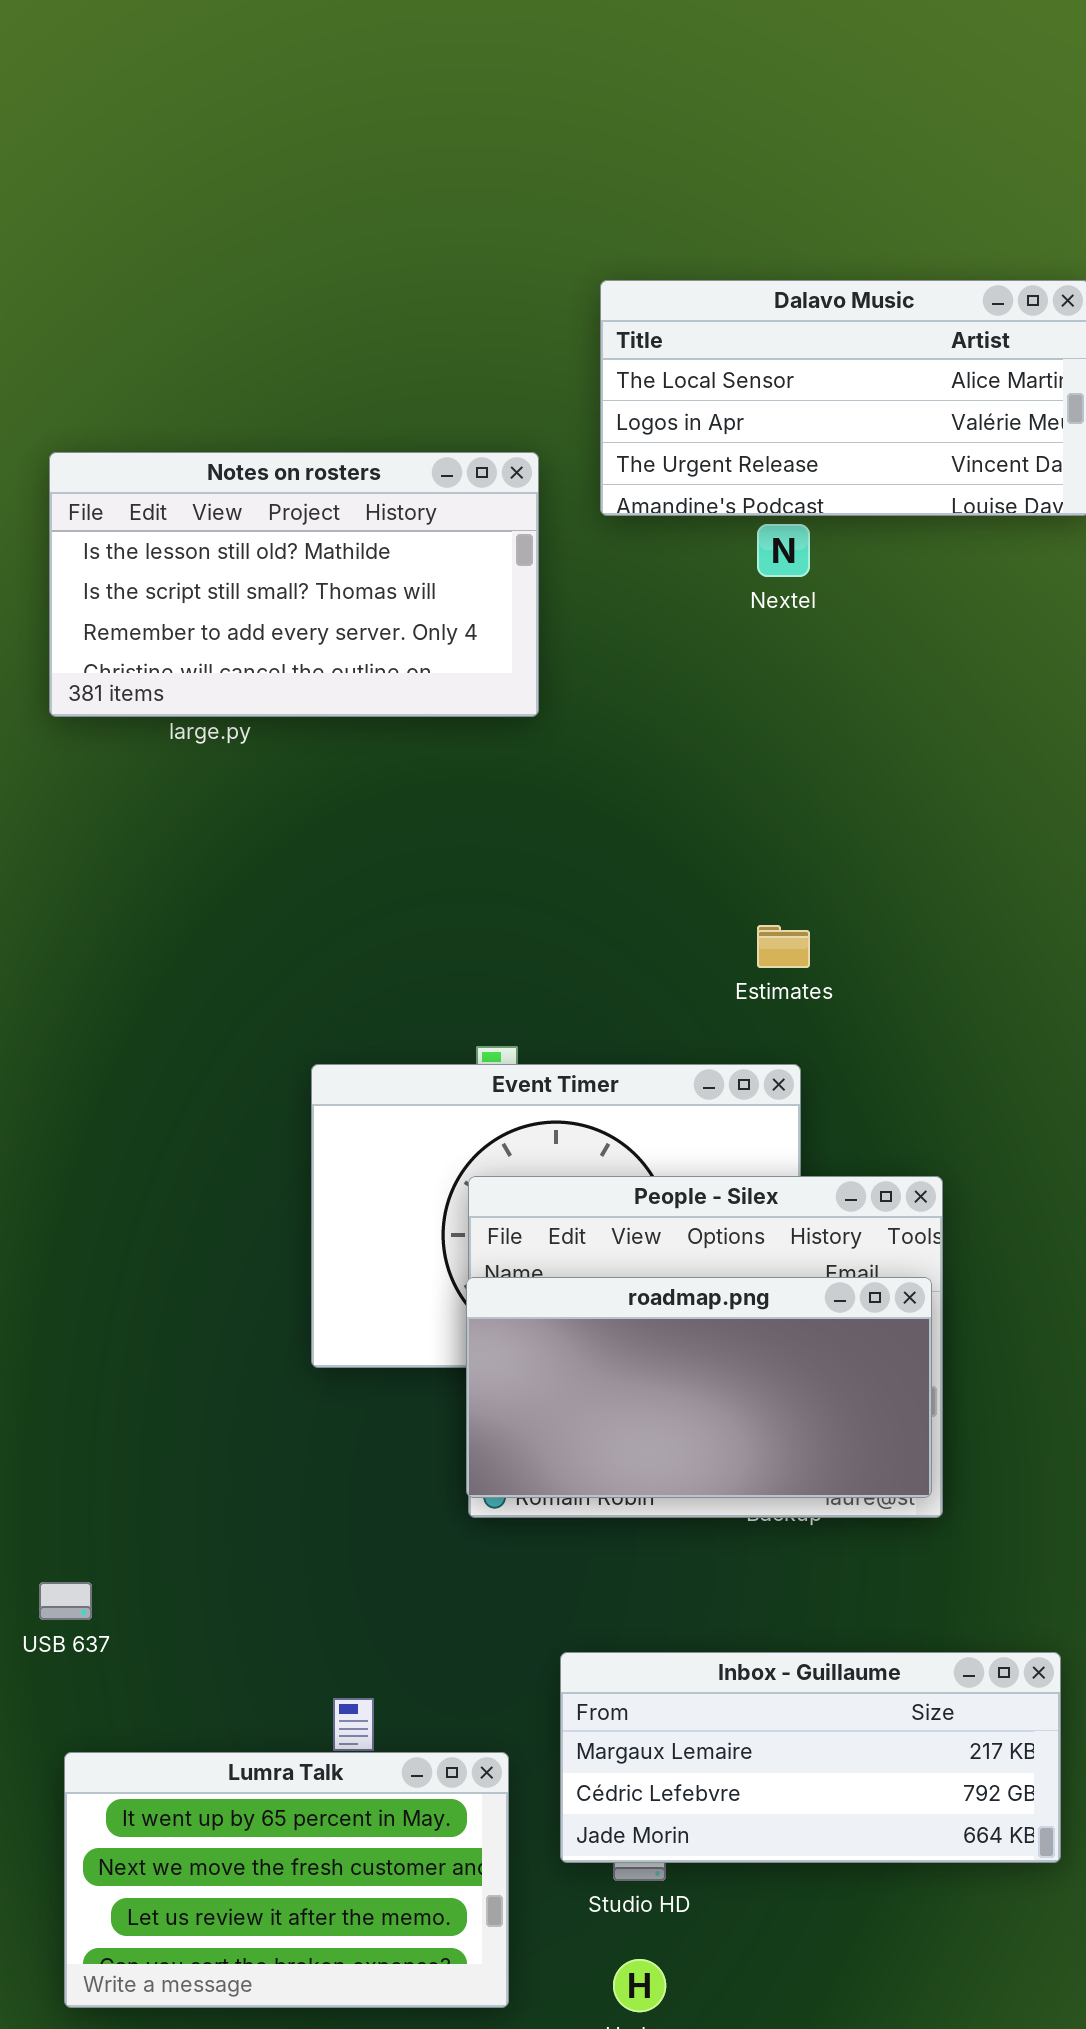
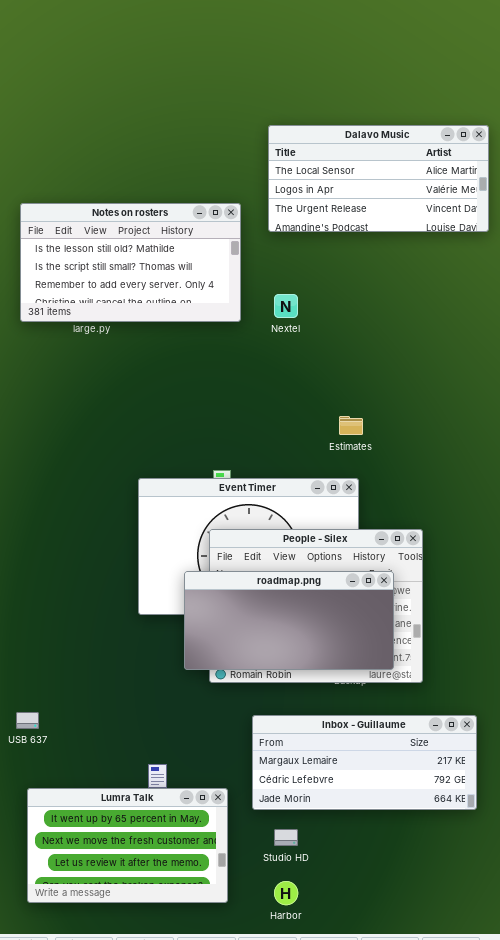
Nextel: [757,524,810,577] -> [274,294,298,318], moved
roadmap.png: [466,1277,932,1498] -> [184,571,394,670], moved
Inbox - Guillaume: [560,1652,1061,1863] -> [252,715,477,810], moved

